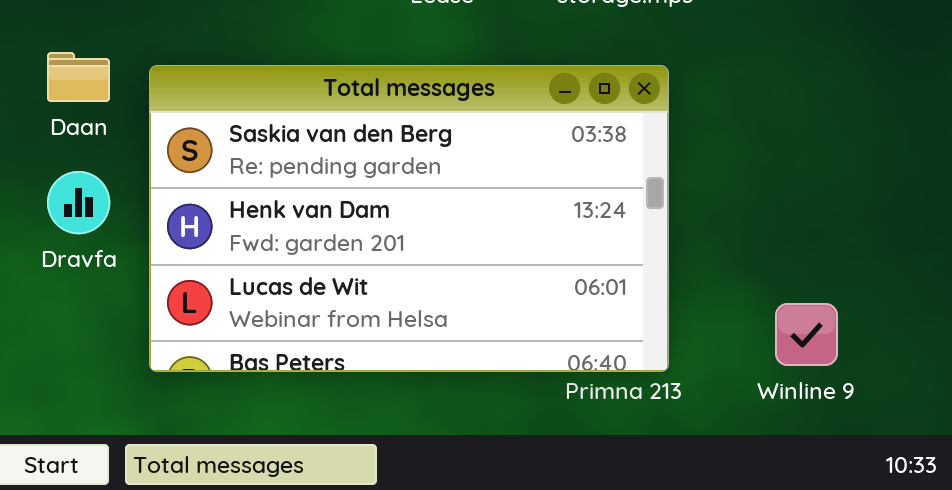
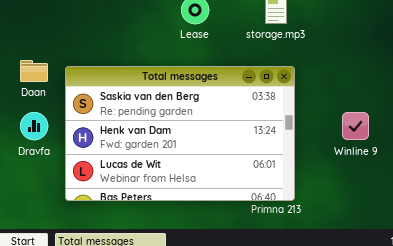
Winline 9: [775,303,838,366] -> [342,112,369,140], moved

